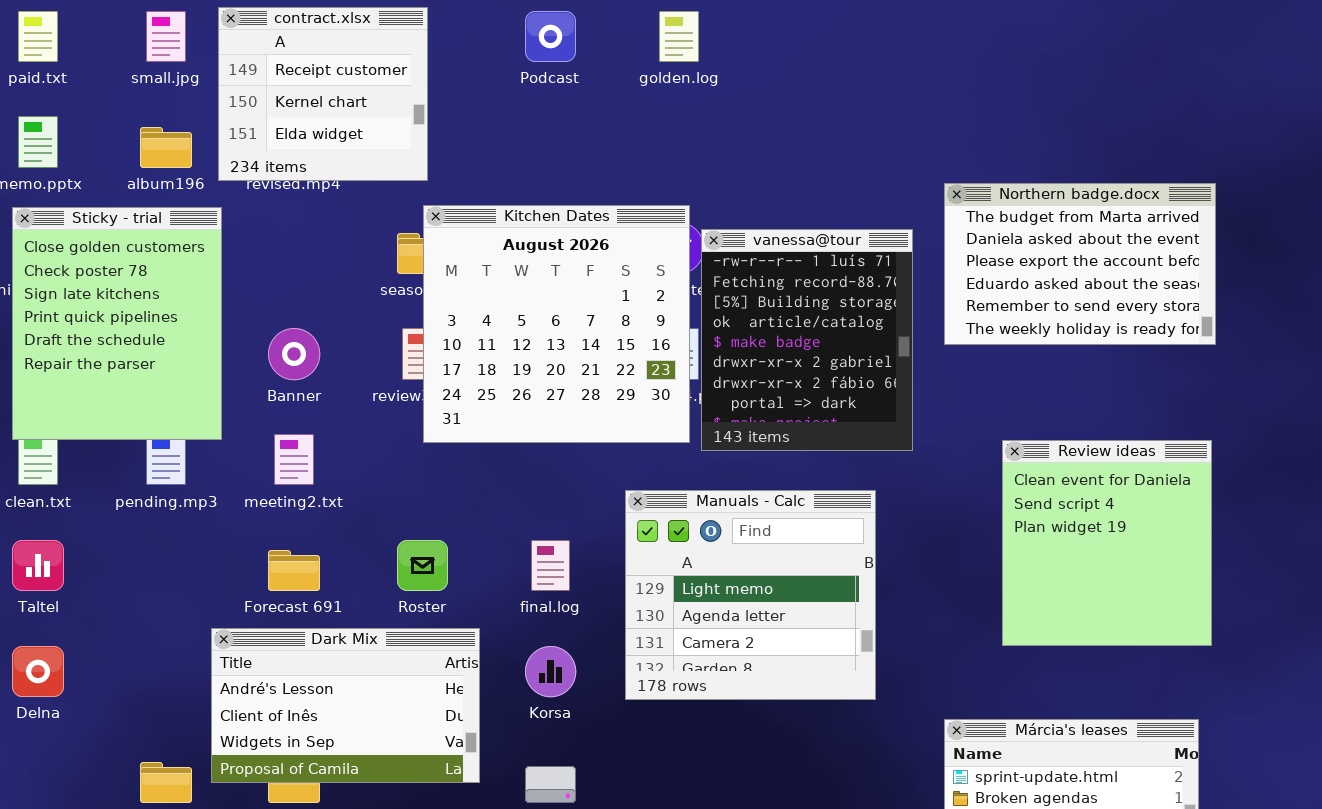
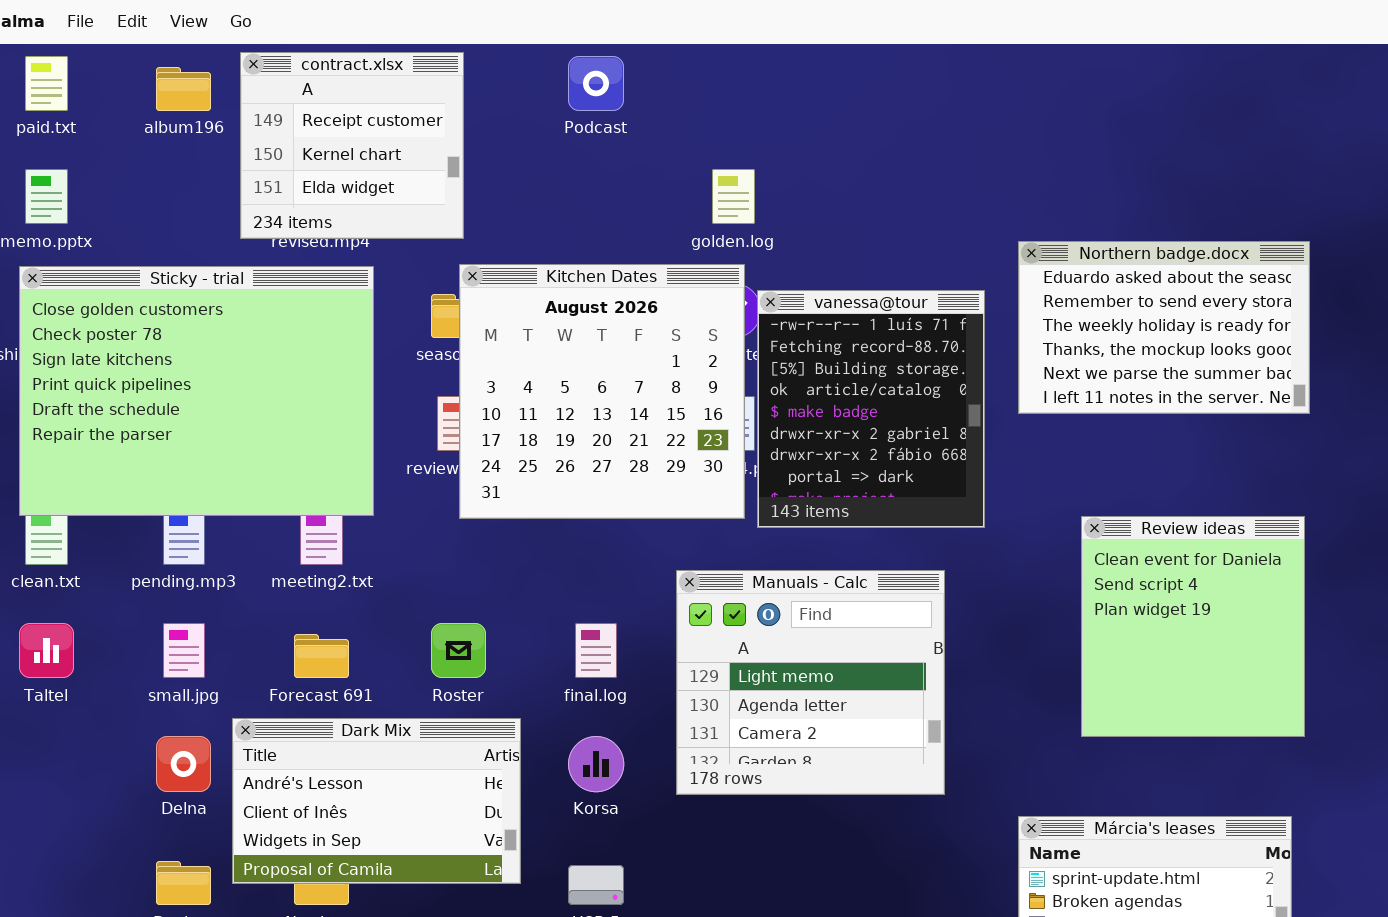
small.jpg: [146,11,186,62] -> [163,623,205,678], moved
golden.log: [659,11,699,62] -> [712,169,755,224], moved
album196: [140,127,192,168] -> [156,67,211,111], moved
Northern badge.docx: [944,183,1216,345] -> [1018,241,1310,414], scrolled down 3 rows
Sticky - trial: [12,207,222,440] -> [19,266,374,516], resized
Delna: [12,646,64,697] -> [156,736,211,792], moved

